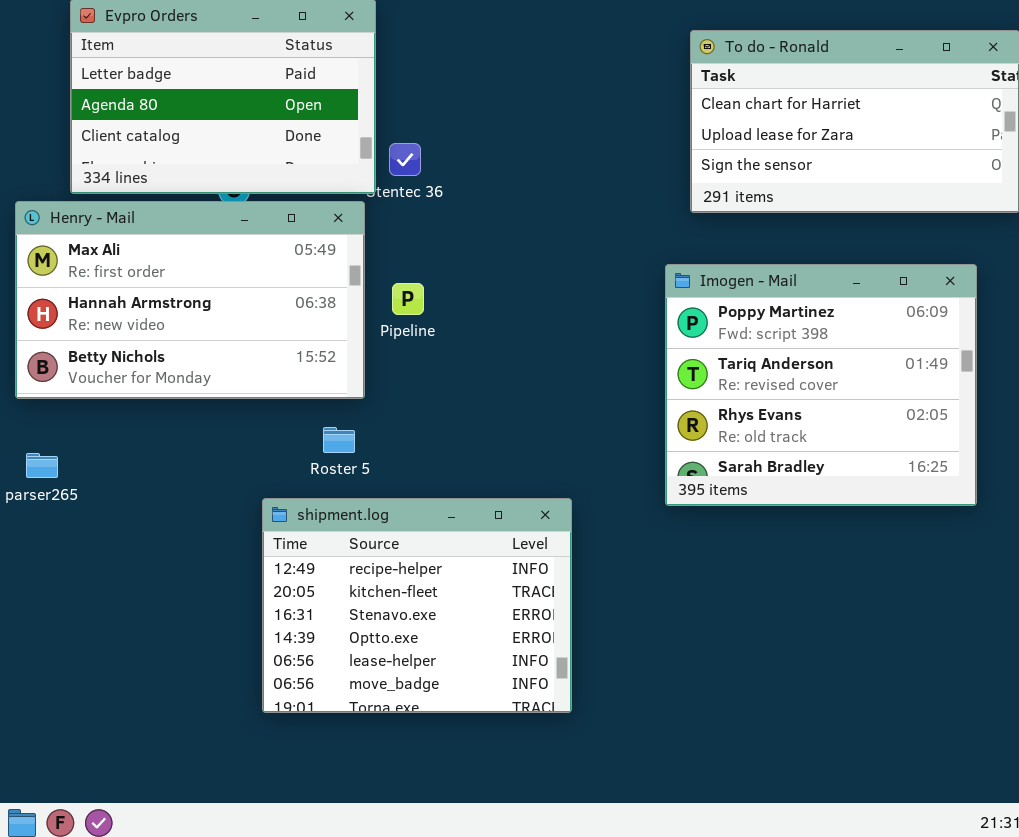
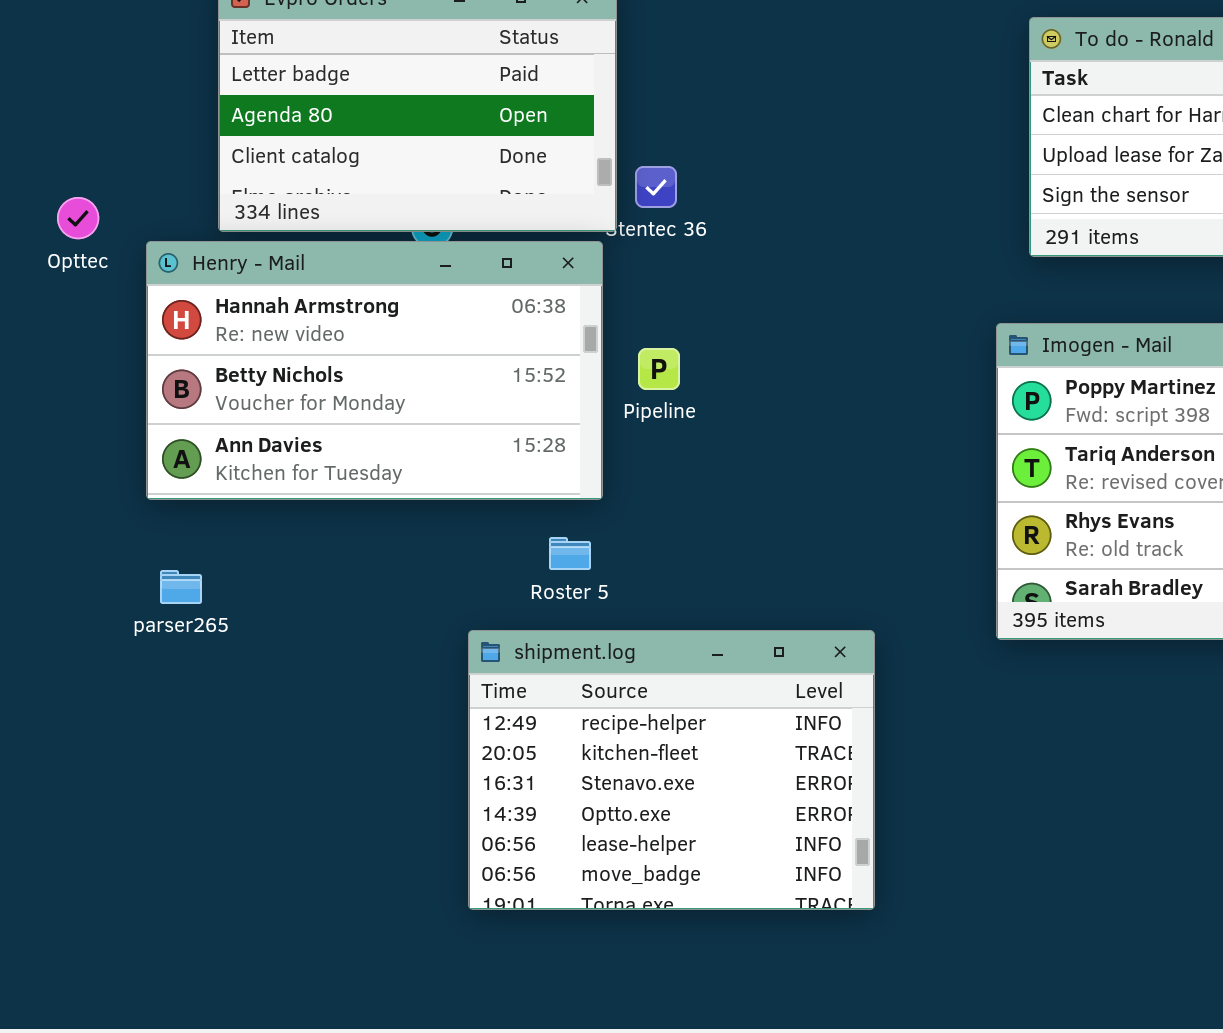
Henry - Mail: [15,201,365,399] -> [146,241,603,500], scrolled down 1 row

